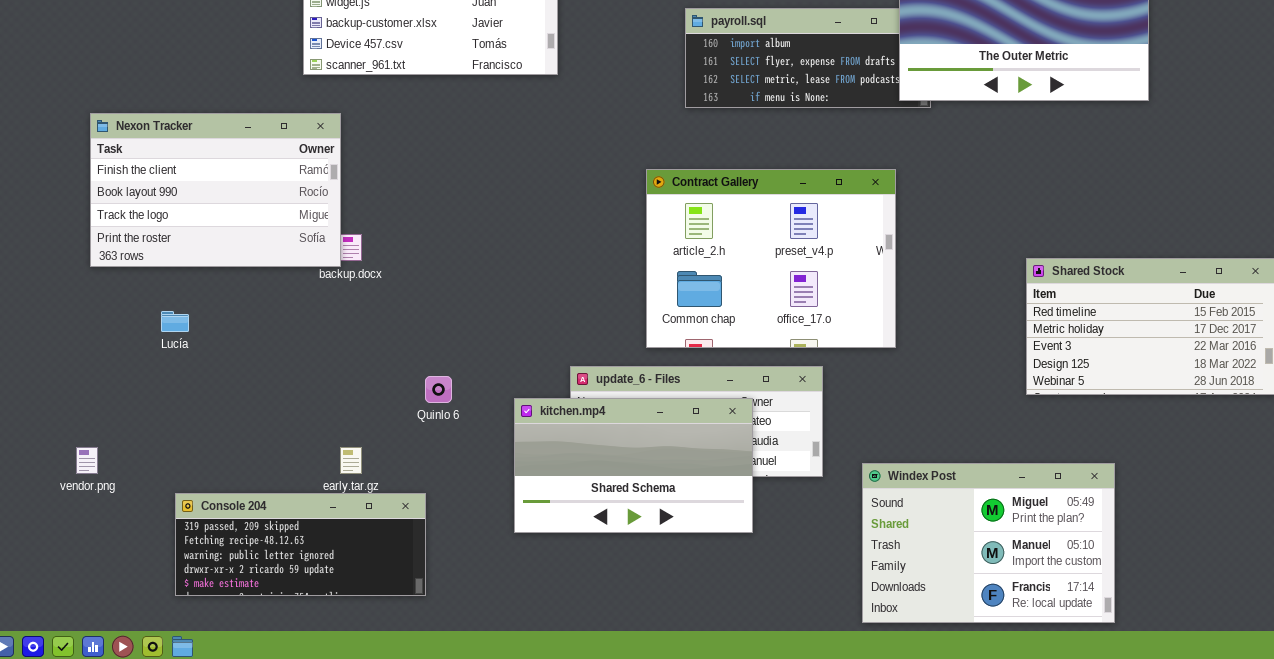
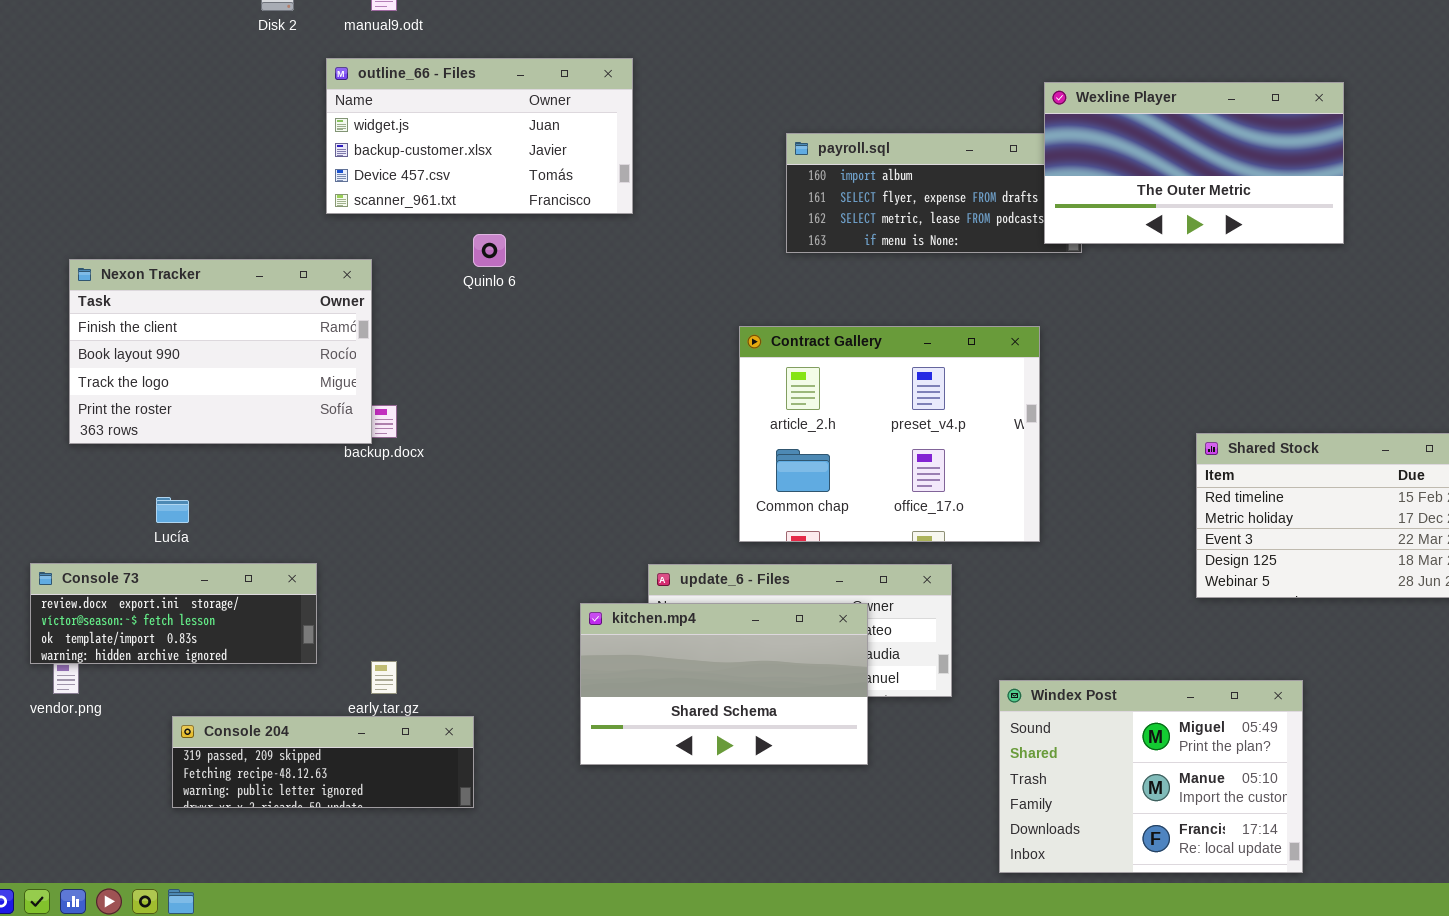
Console 73: none -> [30,563,317,664], opened
Quinlo 6: [425,376,452,403] -> [473,234,506,267], moved
Console 204: [175,493,426,596] -> [172,716,474,808], resized

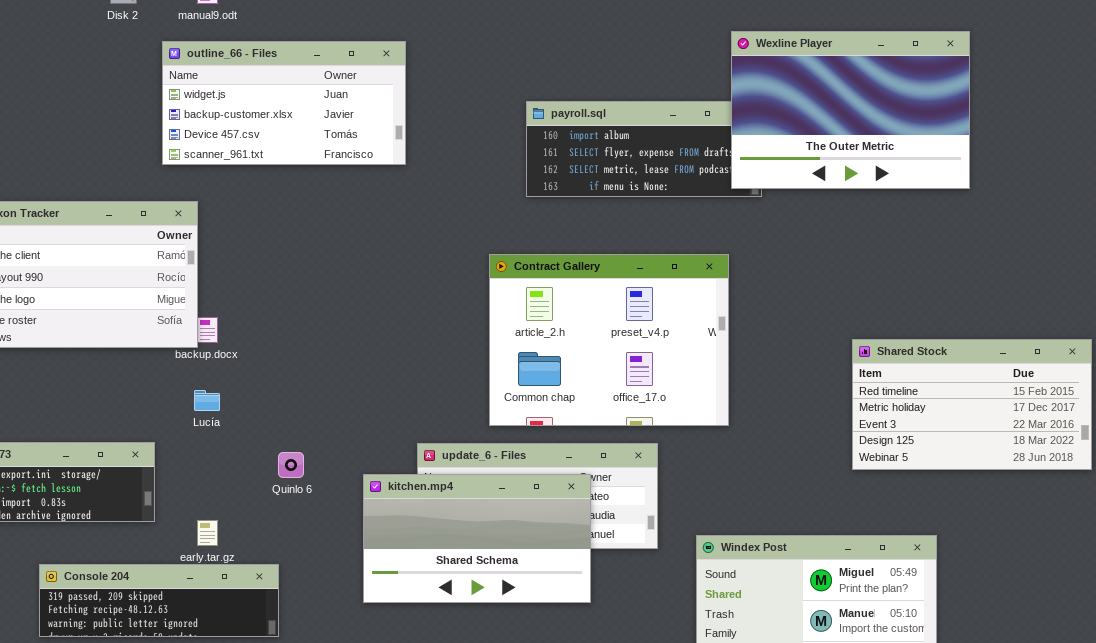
Wexline Player: [1044,82,1344,244] -> [731,31,970,189], resized
Quinlo 6: [473,234,506,267] -> [278,452,304,478], moved
Lucía: [156,497,189,523] -> [194,390,220,411], moved

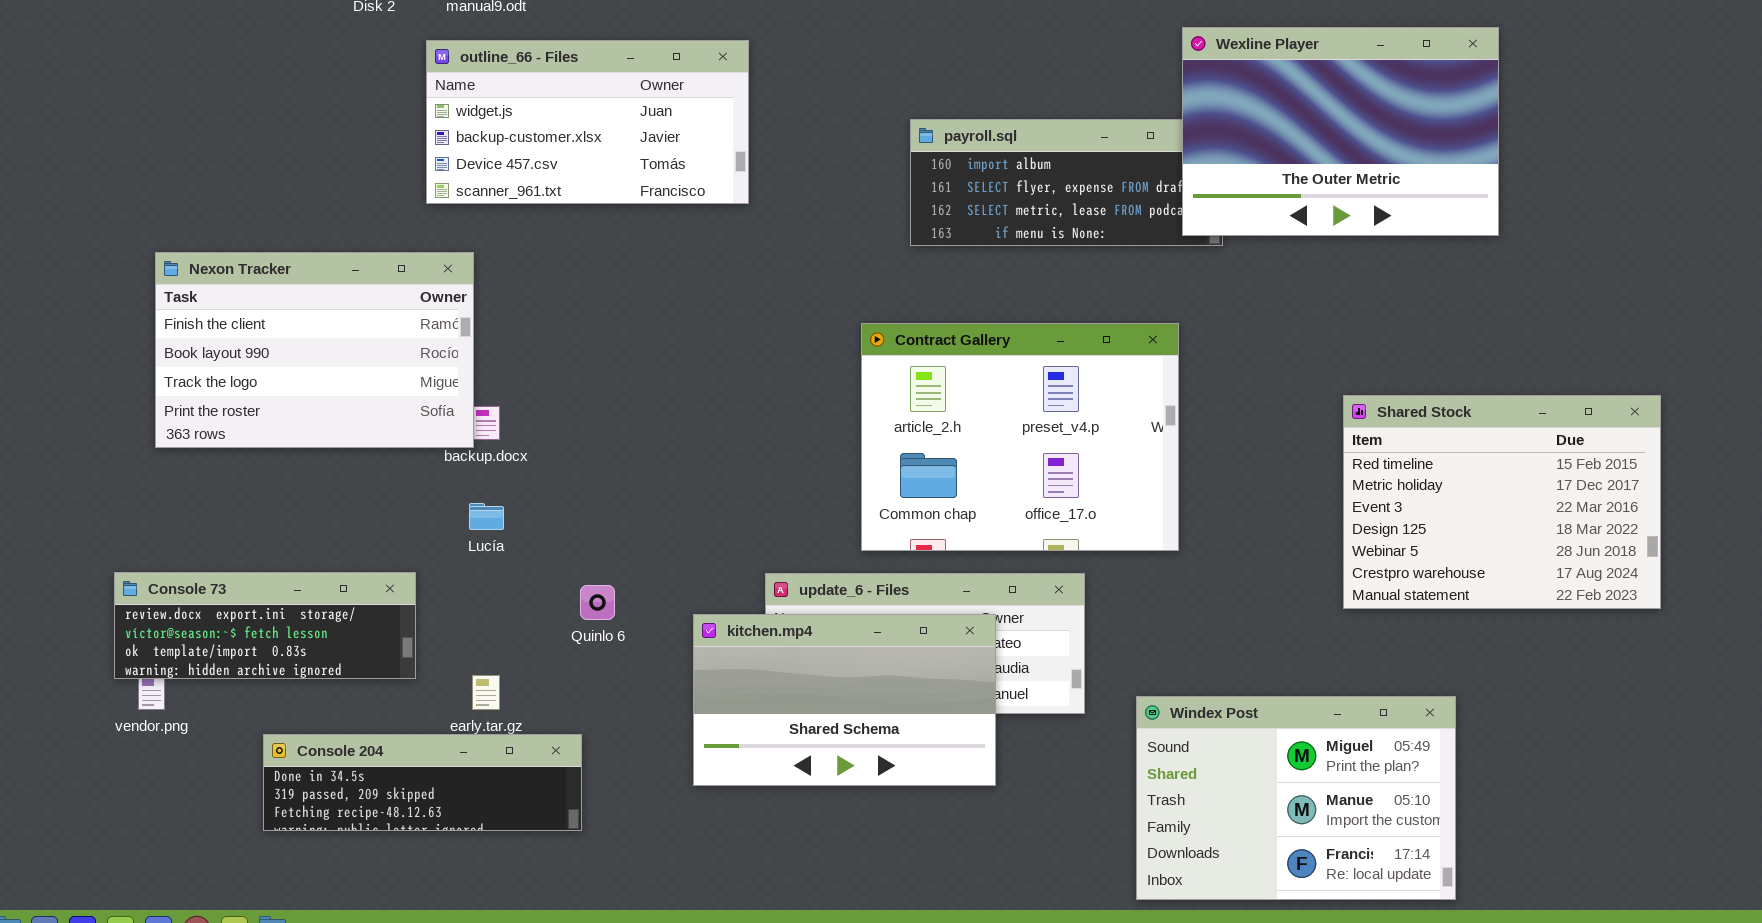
Shared Stock: [852,339,1092,470] -> [1343,395,1661,609], resized
Console 204: [39,564,279,637] -> [263,734,582,831], scrolled up 1 row

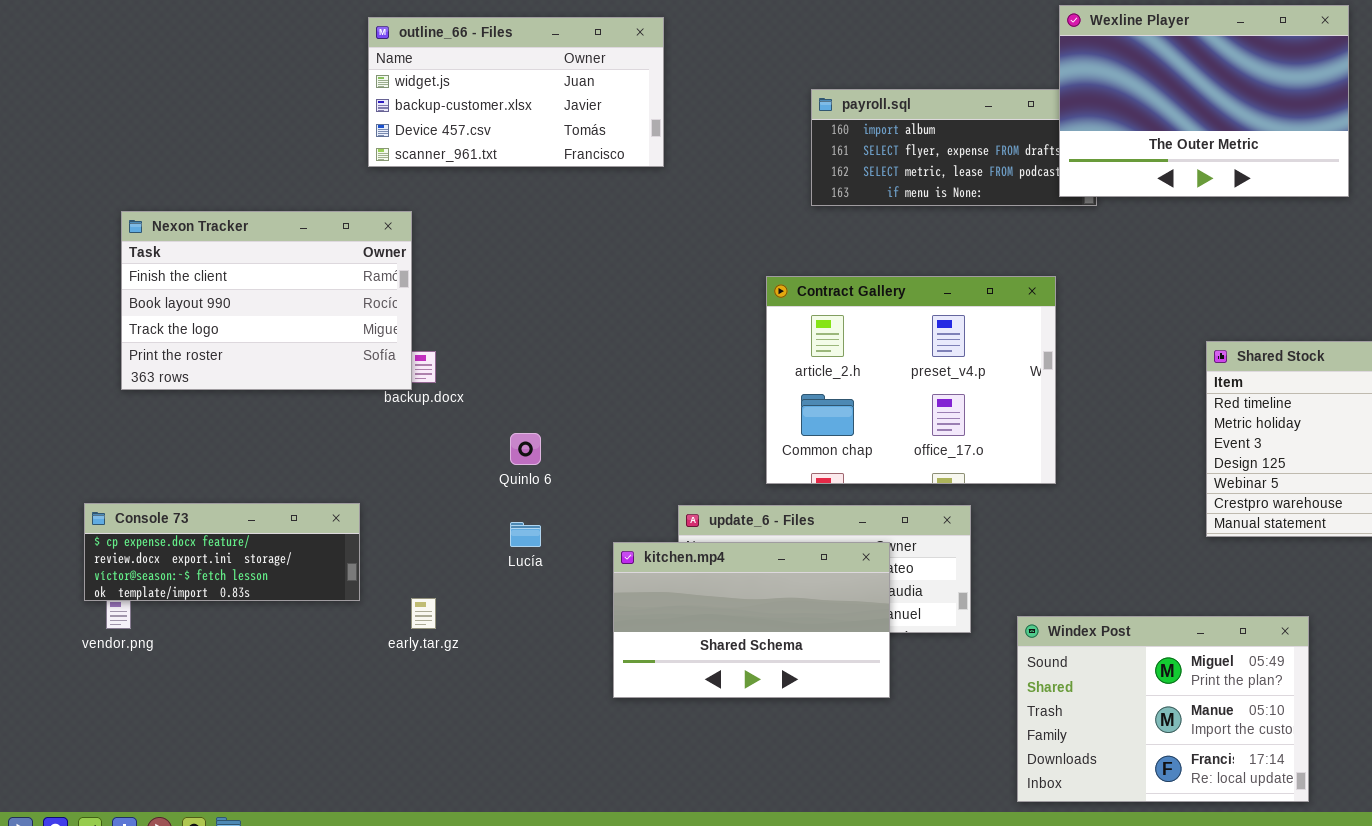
Lucía: [469,503,504,530] -> [510,522,541,547], moved
Console 73: [114,572,416,679] -> [84,503,360,601], scrolled up 1 row
Quinlo 6: [580,585,615,620] -> [510,433,541,465], moved
Console 204: [263,734,582,831] -> none, closed

